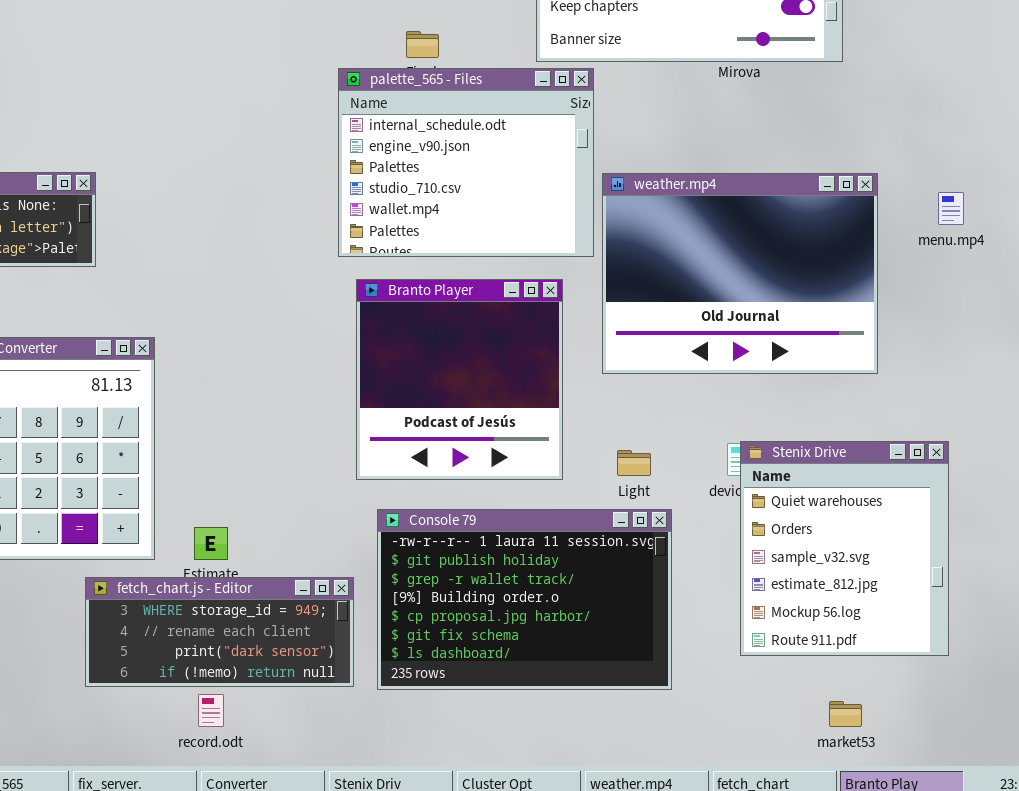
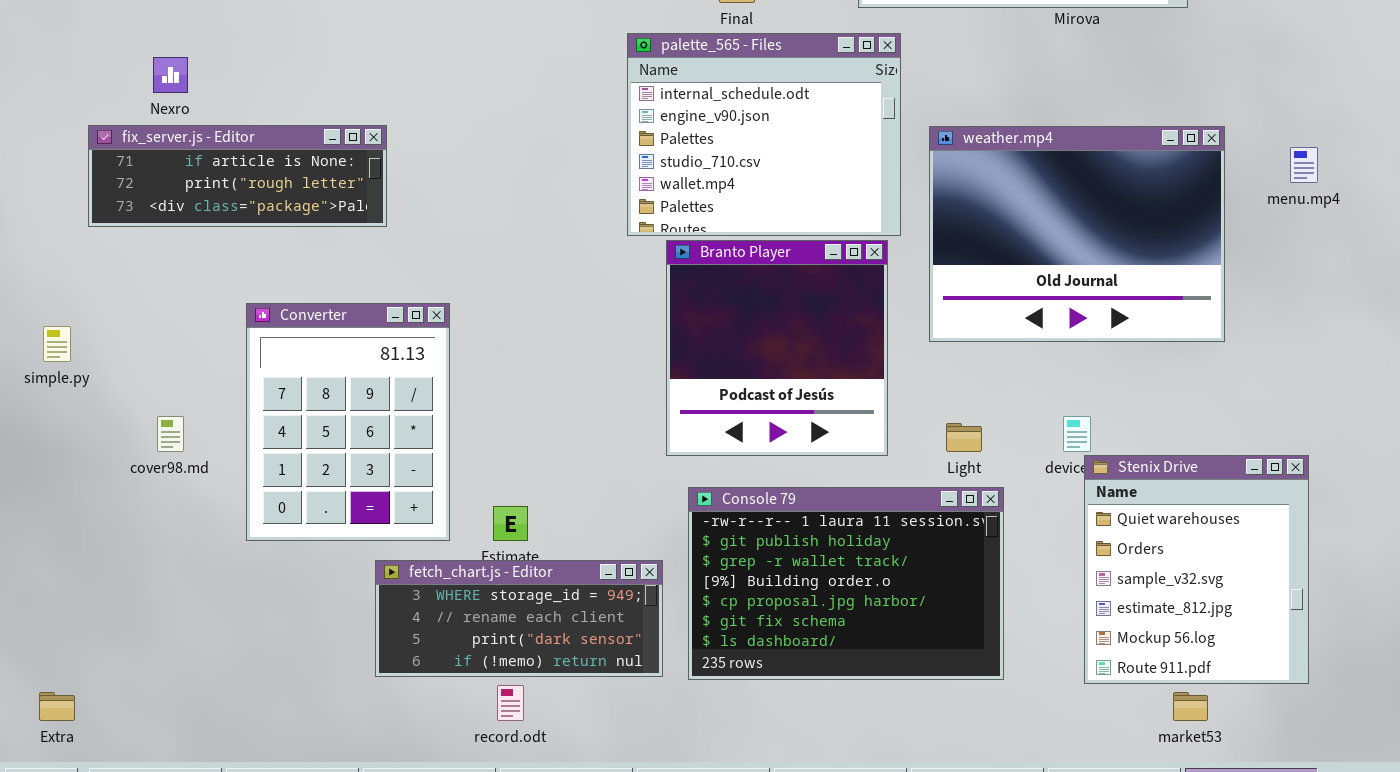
palette_565 - Files: [338,68,594,257] -> [627,33,901,236], moved
Stenix Drive: [740,441,949,656] -> [1084,455,1309,684], moved

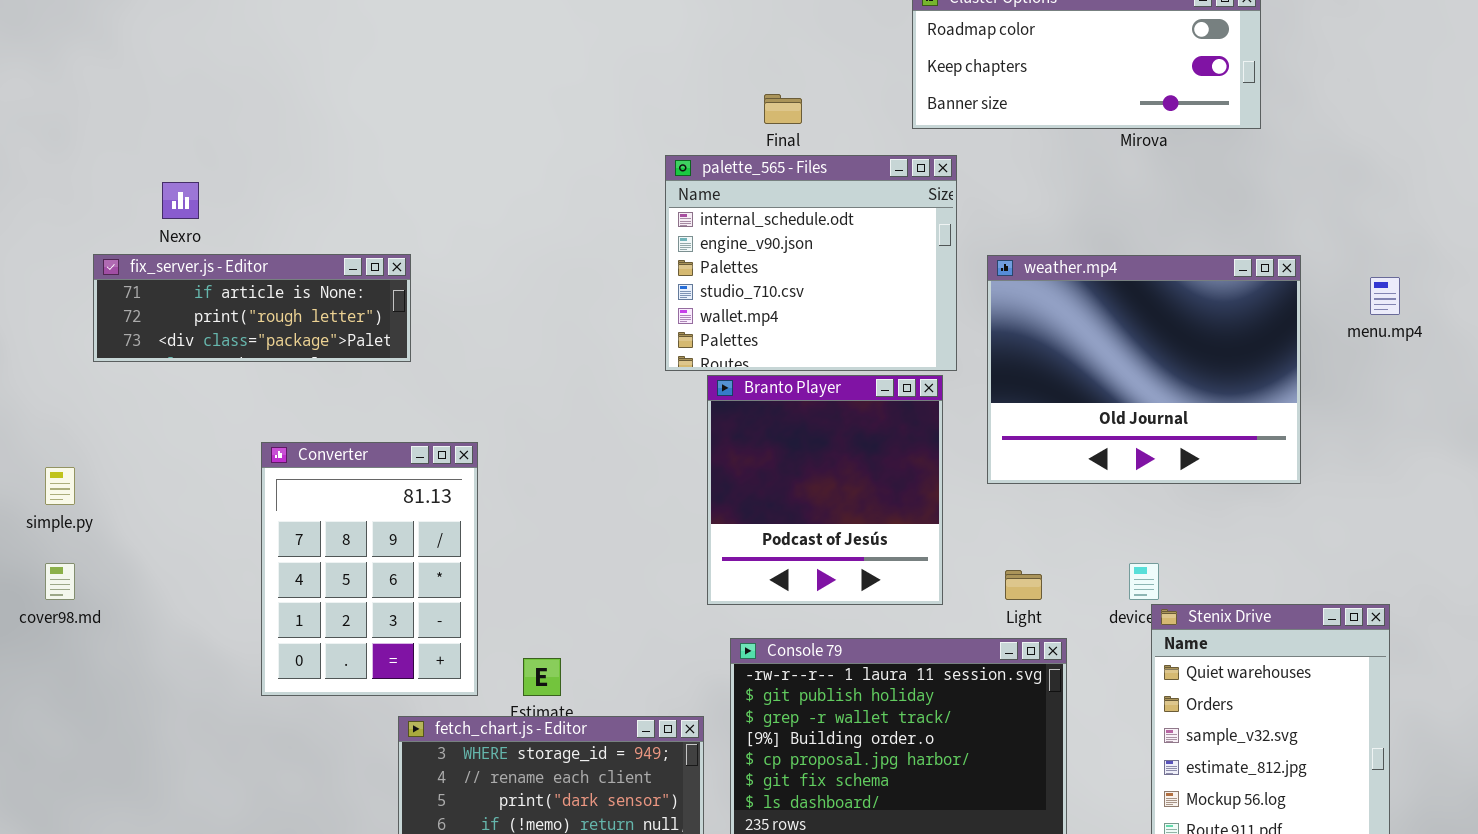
cover98.md: [157,416,184,452] -> [45,563,75,600], moved

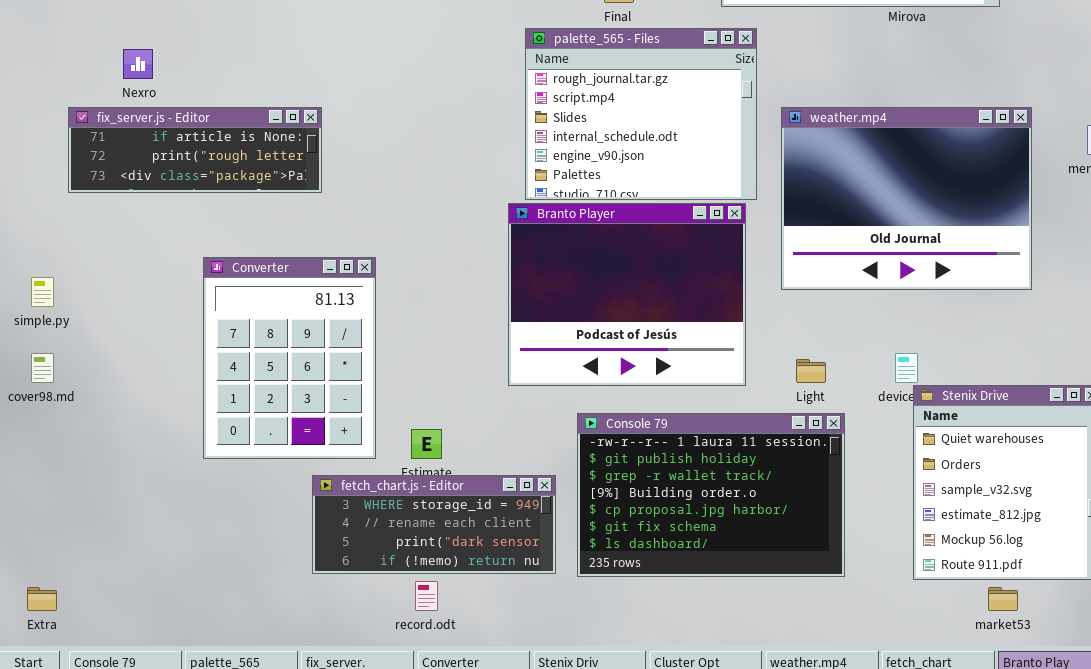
palette_565 - Files: [665,155,957,371] -> [525,28,757,200], scrolled up 3 rows
Branto Player: [707,375,943,605] -> [508,203,746,386], resized

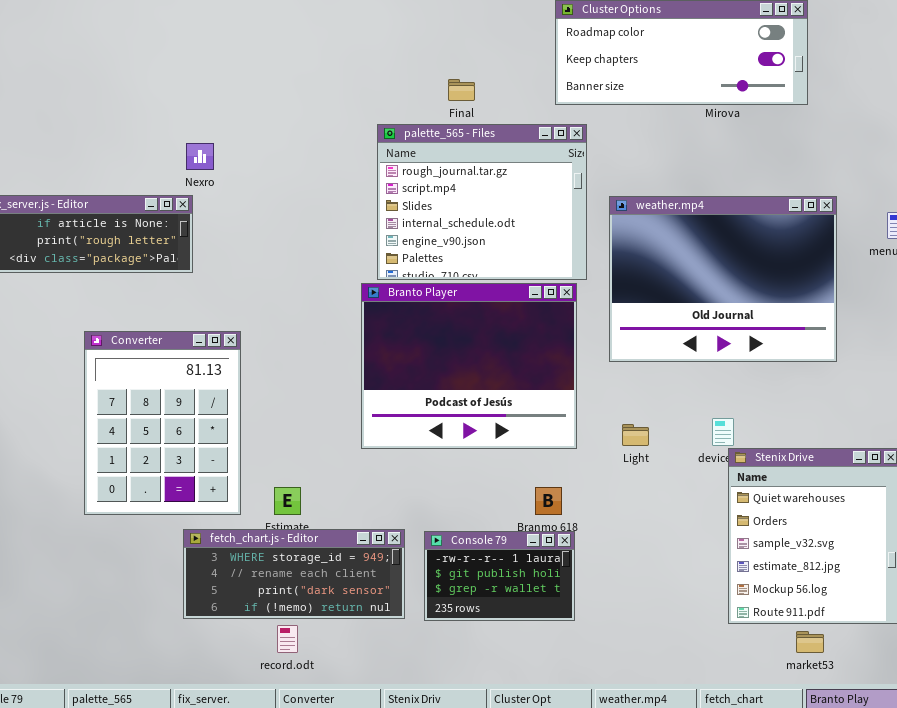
Nexro: [123,49,153,79] -> [186,143,214,170], moved
Console 79: [577,413,845,577] -> [424,531,575,621], resized

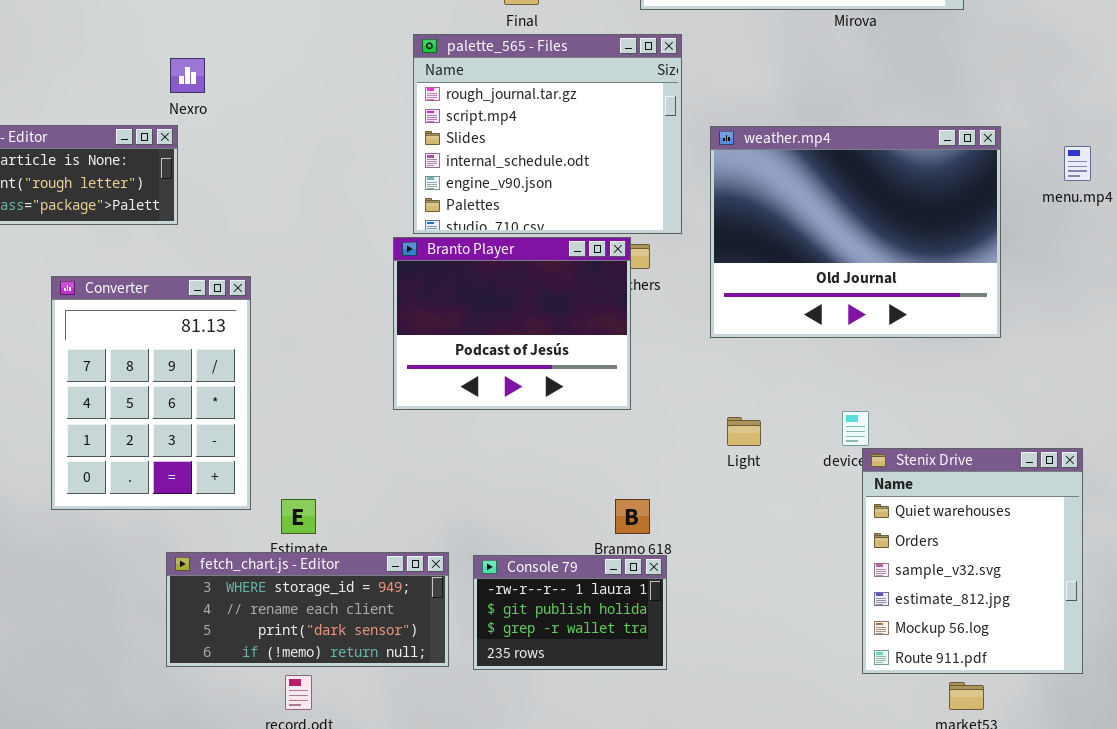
Branto Player: [361,283,577,449] -> [393,237,631,410], resized
Converter: [84,331,241,515] -> [51,276,251,510], moved

